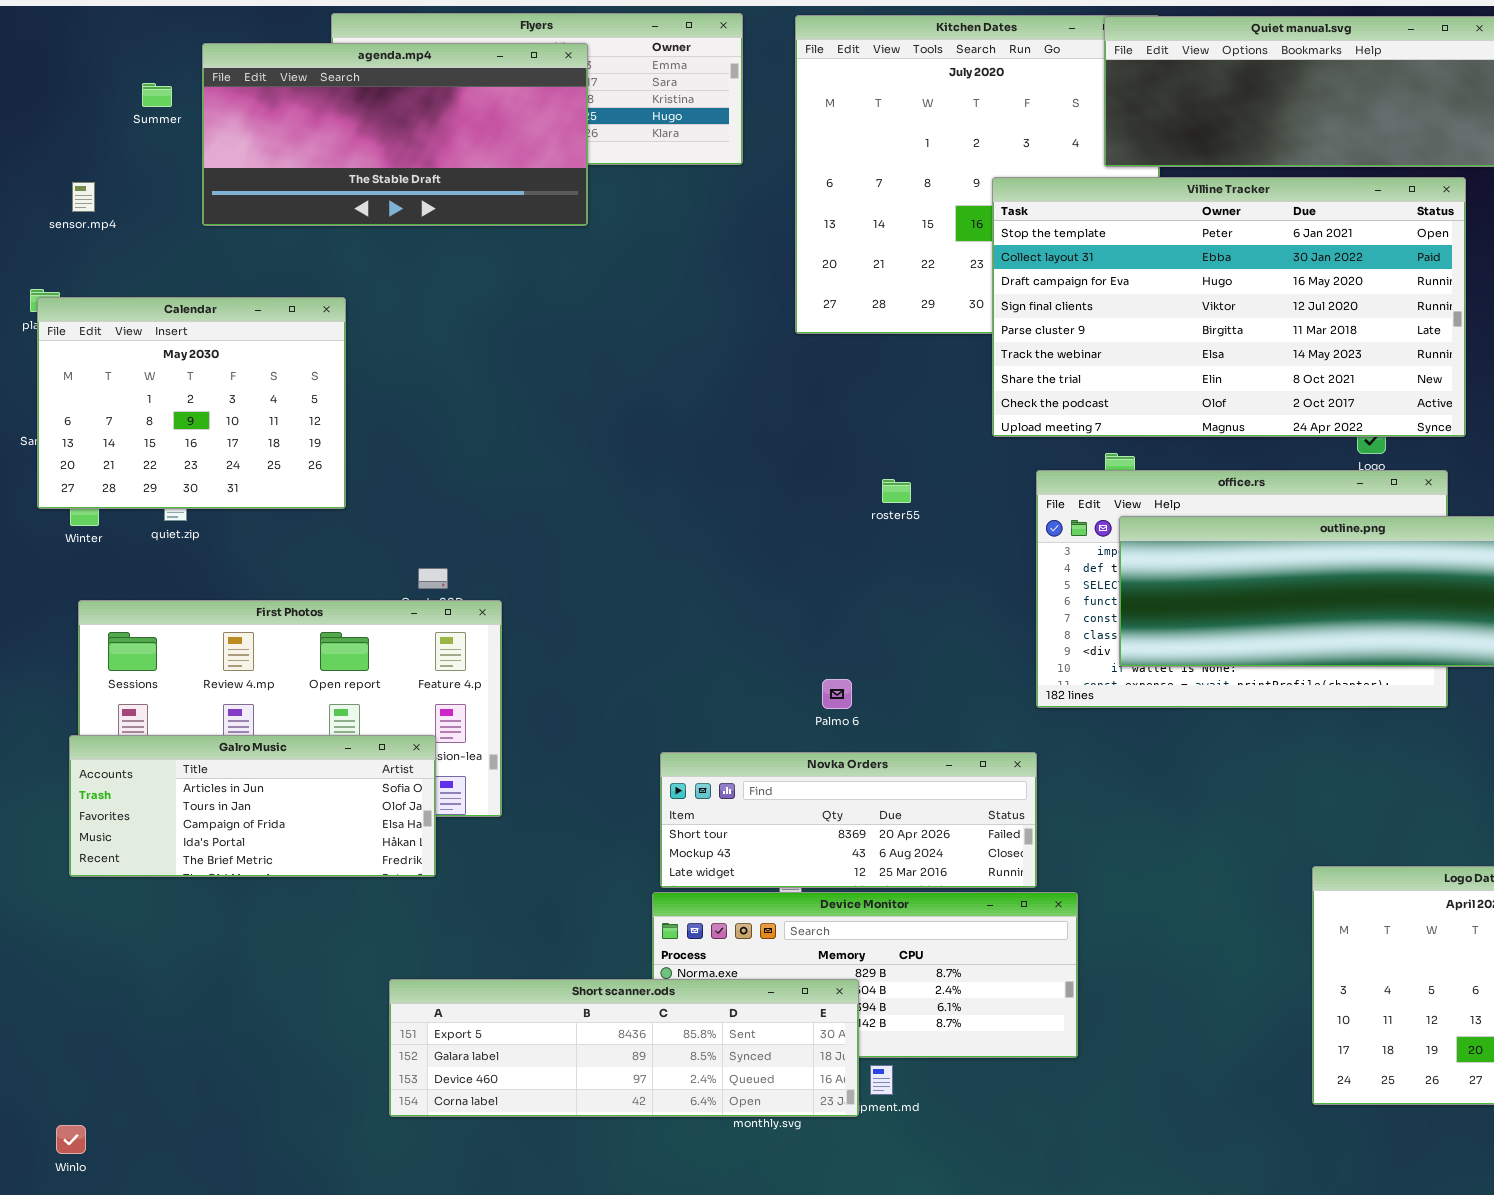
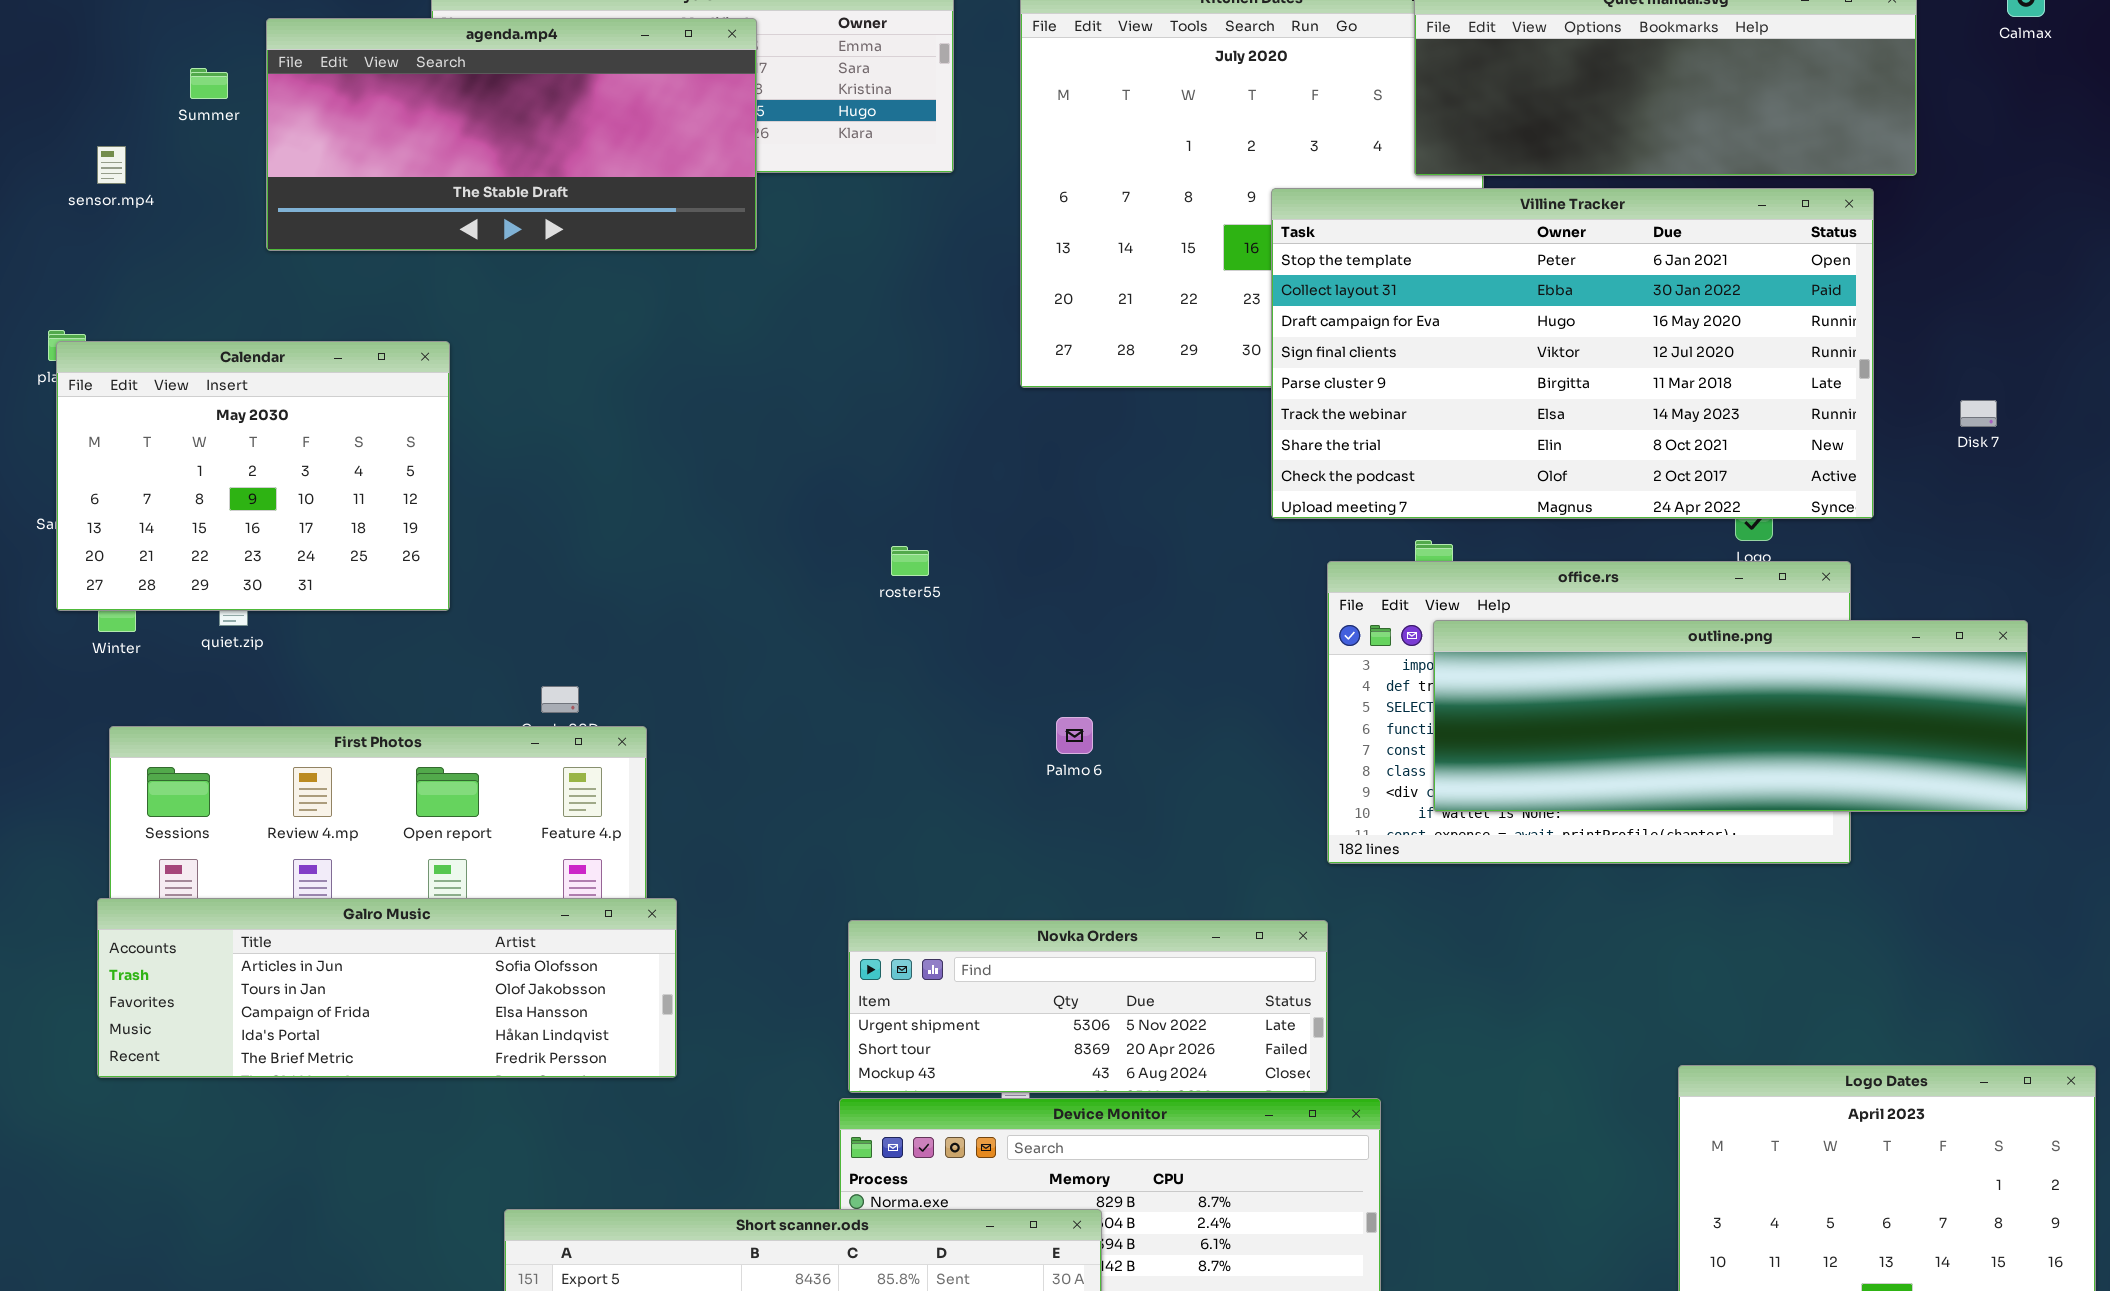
sensor.mp4: [72,182,95,212] -> [97,146,126,184], moved
roster55: [882,479,911,503] -> [891,546,929,576], moved
Palmo 6: [822,679,852,709] -> [1056,717,1093,754], moved
Galro Music: [69,735,436,877] -> [97,898,677,1078], resized
Novka Orders: [660,752,1037,888] -> [848,920,1328,1093], scrolled up 1 row

